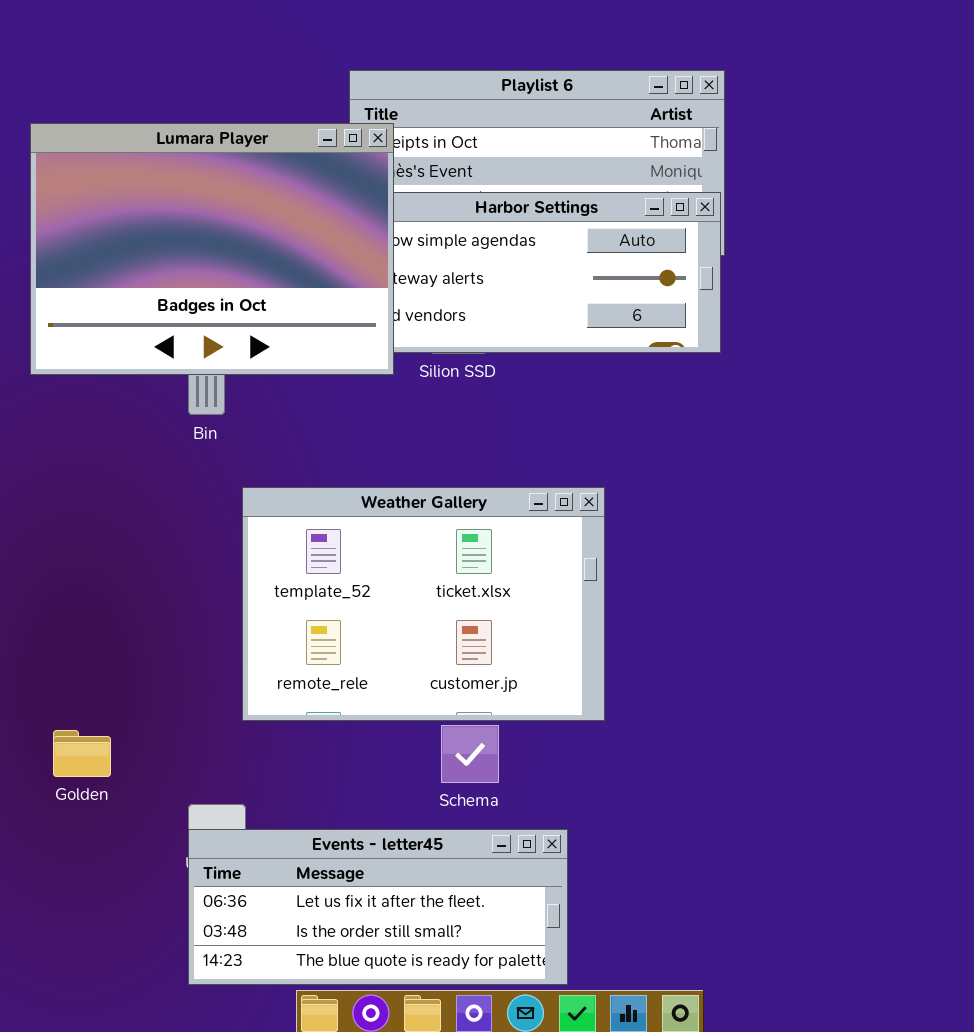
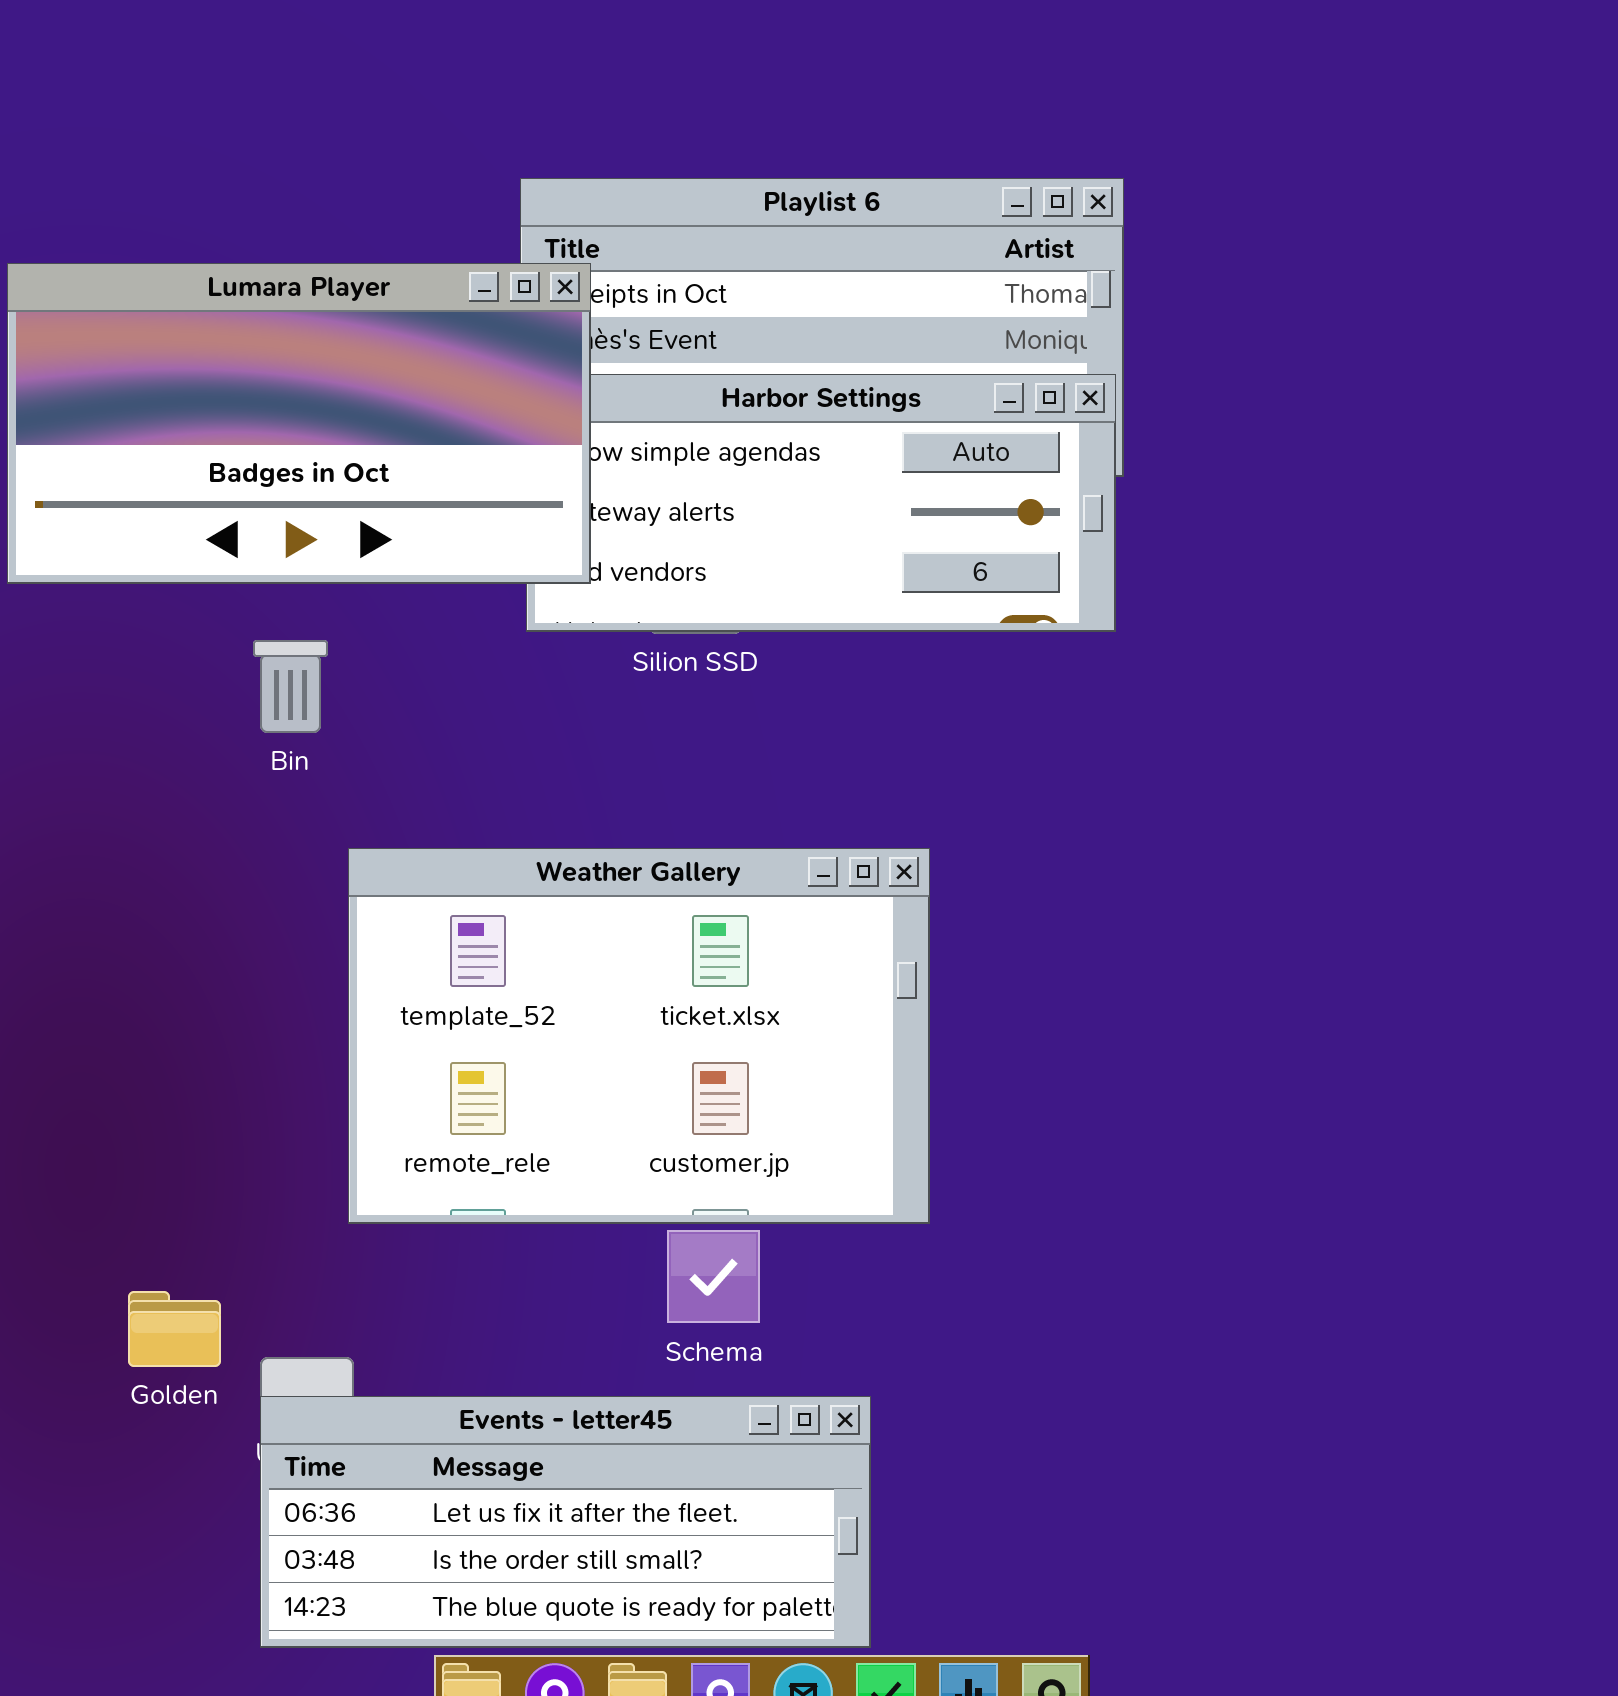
Lumara Player: [30,123,394,375] -> [7,263,591,584], resized
Golden: [53,730,111,777] -> [128,1291,221,1367], moved

